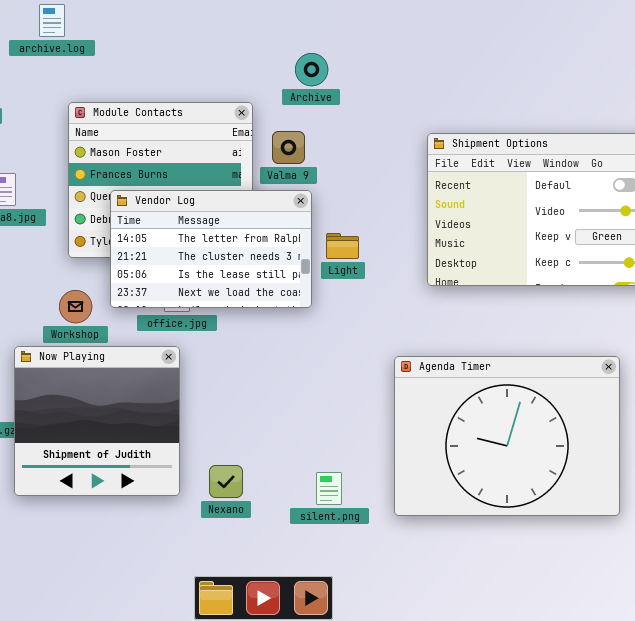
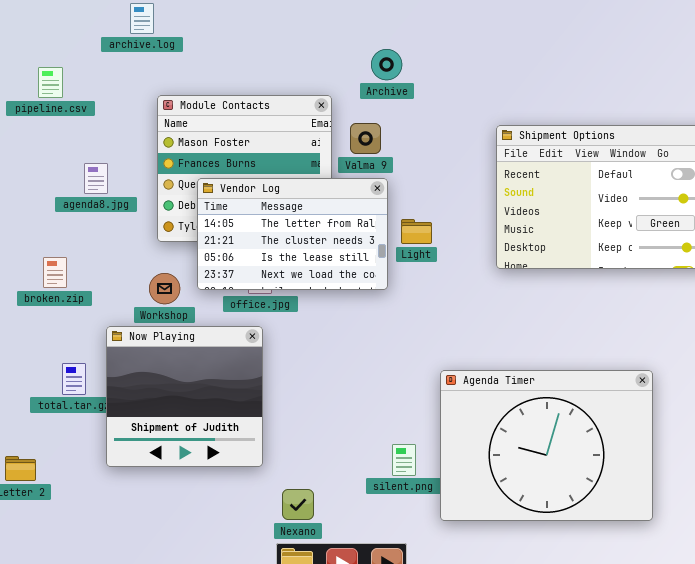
Agenda Timer: [394,356,620,516] -> [440,370,653,521], moved
Nexano: [209,465,243,498] -> [282,489,314,520], moved

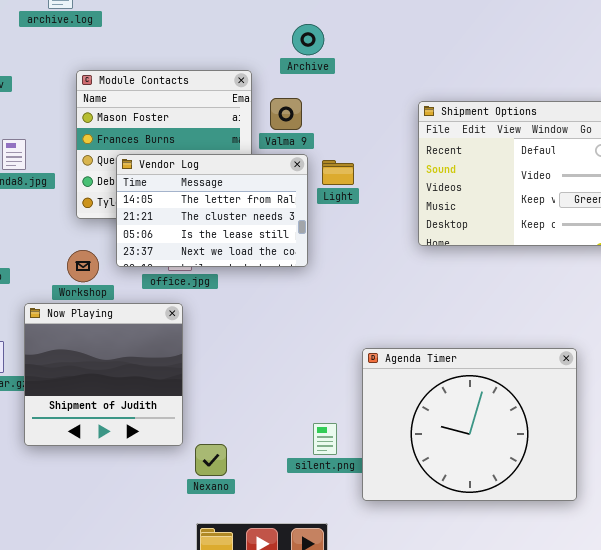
Light: [401,219,432,244] -> [322,160,354,185], moved
Nexano: [282,489,314,520] -> [195,444,227,476], moved

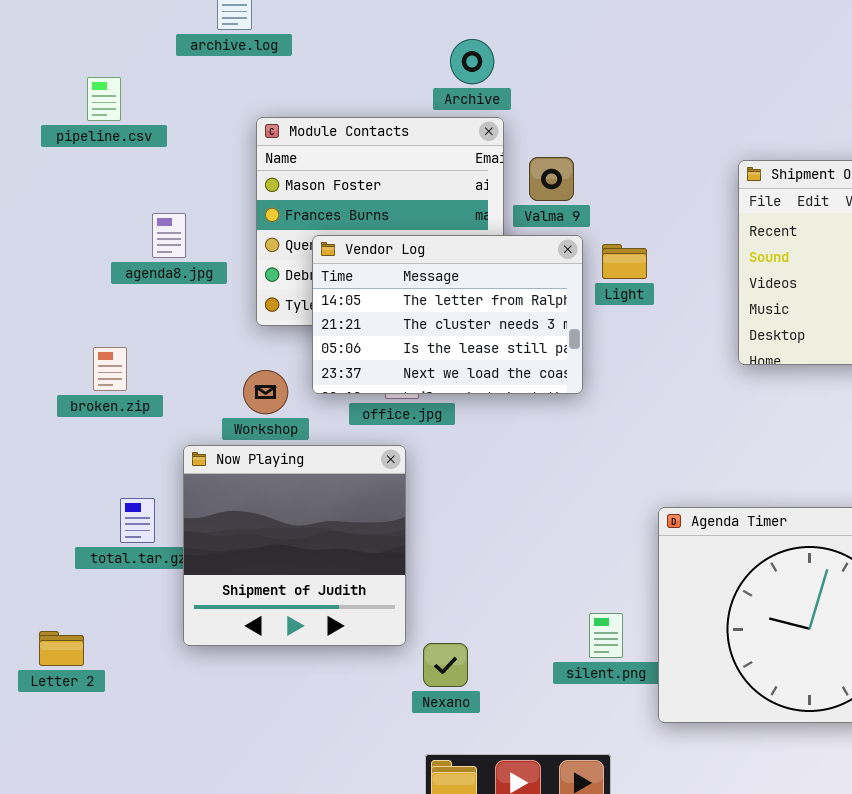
Archive: [292,24,324,55] -> [450,39,494,84], moved

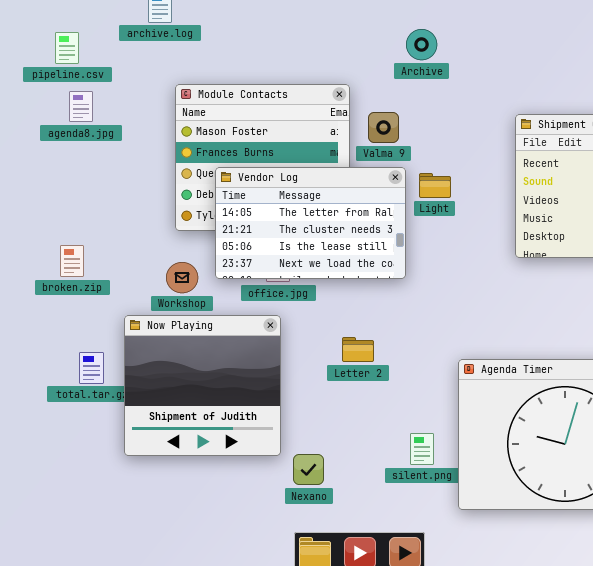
Archive: [450,39,494,84] -> [406,29,437,60], moved
pipeline.csv: [87,77,121,121] -> [55,32,79,64], moved
agenda8.jpg: [152,213,186,258] -> [69,91,93,122], moved
Letter 2: [39,631,84,666] -> [342,337,374,362], moved

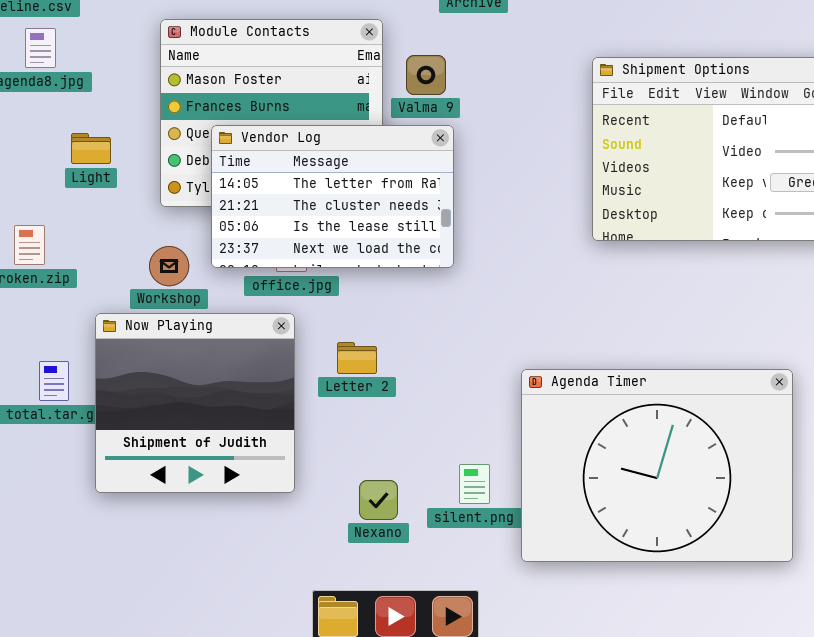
Light: [419,173,451,198] -> [71,133,111,164], moved
Letter 2: [342,337,374,362] -> [337,342,377,374], moved
Nexano: [293,454,324,485] -> [359,480,398,520], moved

